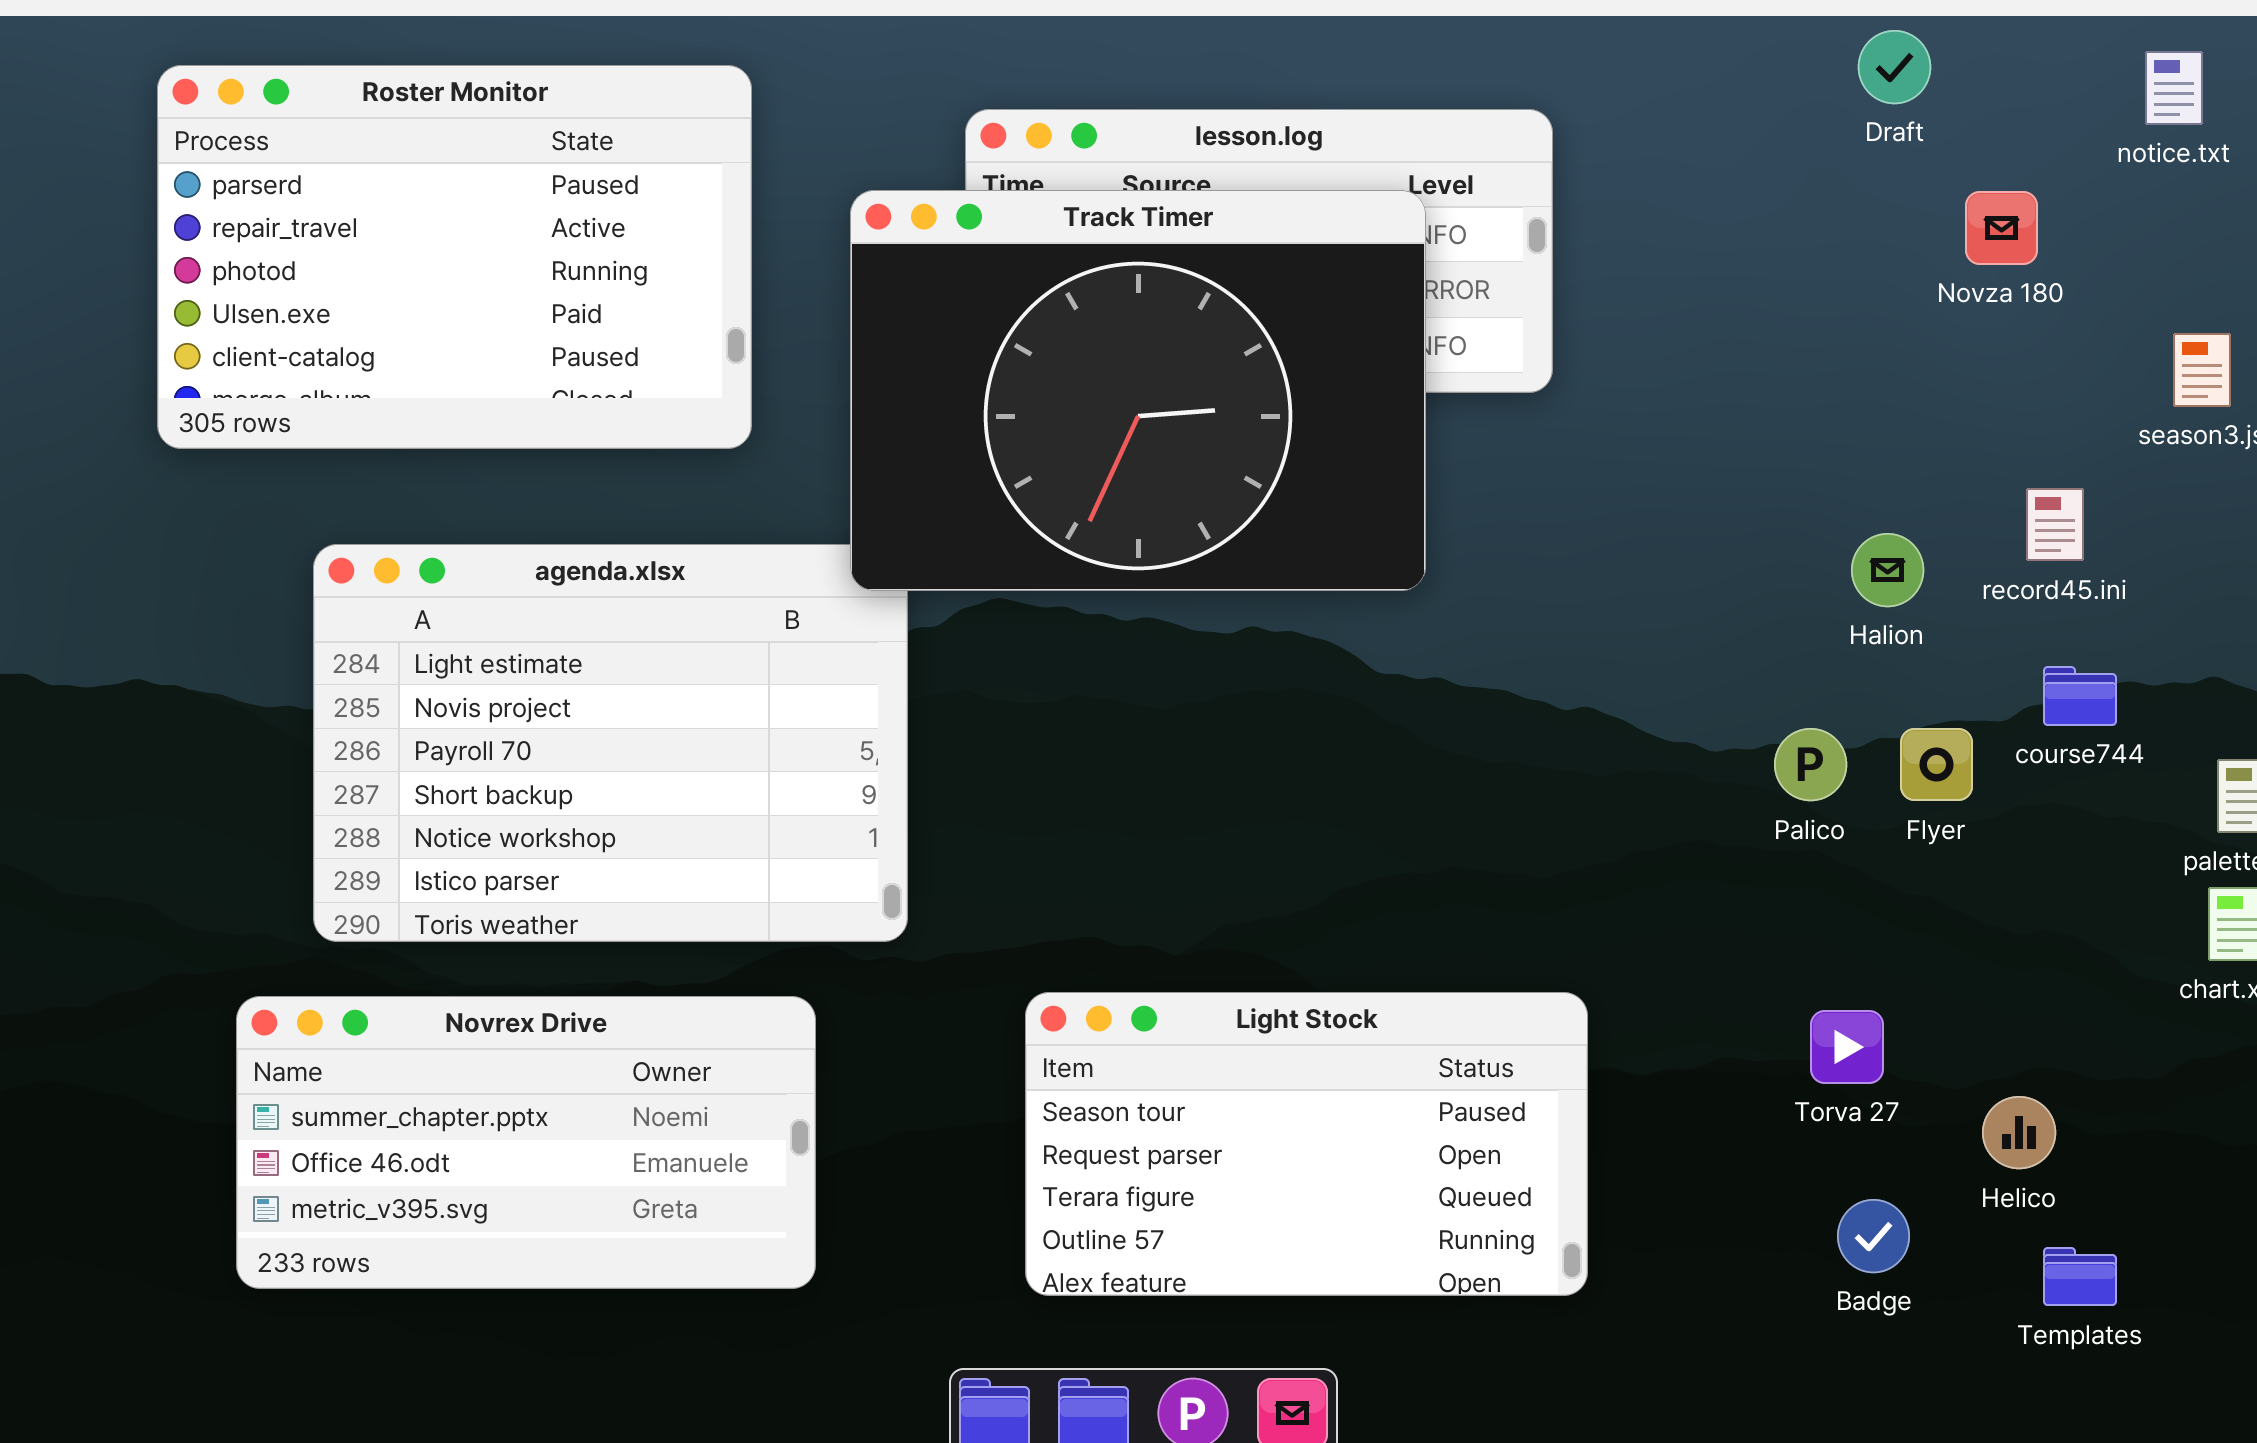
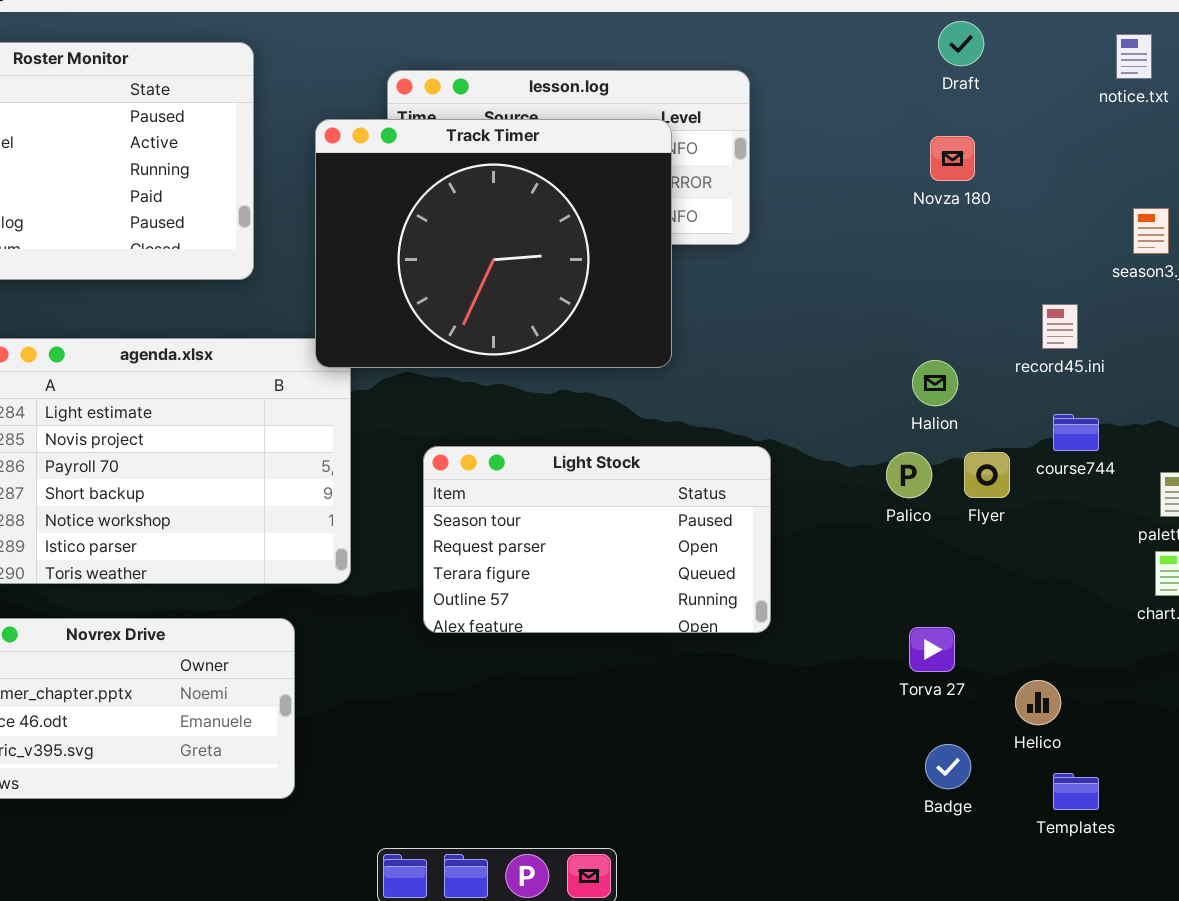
Novza 180: [1965,191,2038,265] -> [930,136,975,181], moved
Halion: [1851,533,1924,607] -> [912,360,958,406], moved
Light Stock: [1025,992,1588,1296] -> [423,446,771,633], moved

